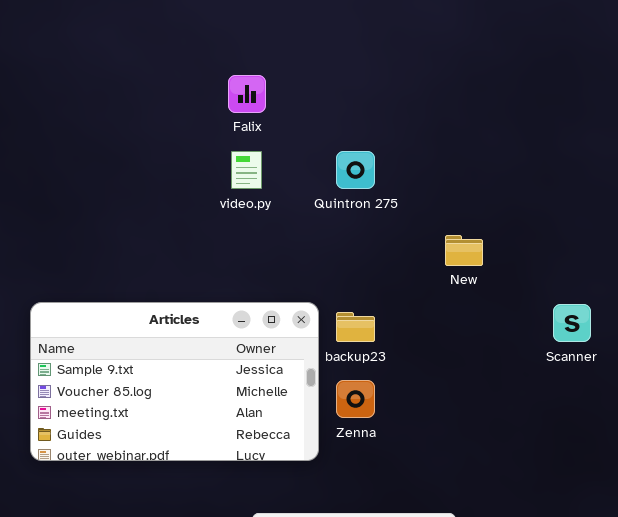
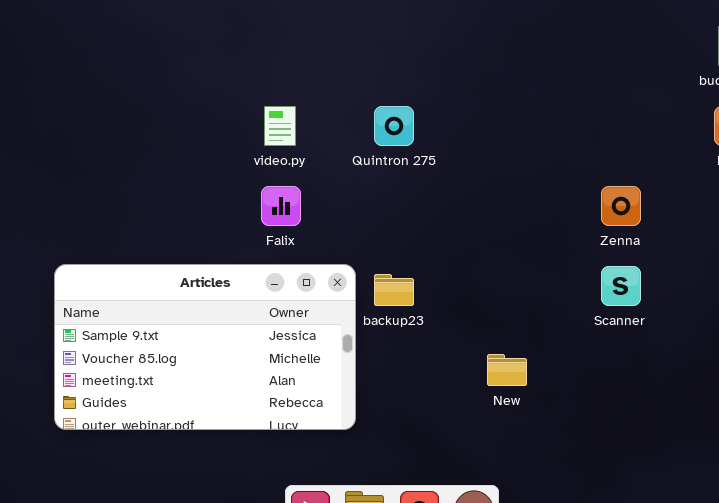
Falix: [228,75,266,113] -> [261,186,301,226], moved
New: [445,235,483,266] -> [487,354,527,386], moved
Zenna: [336,380,375,418] -> [601,186,641,226], moved

